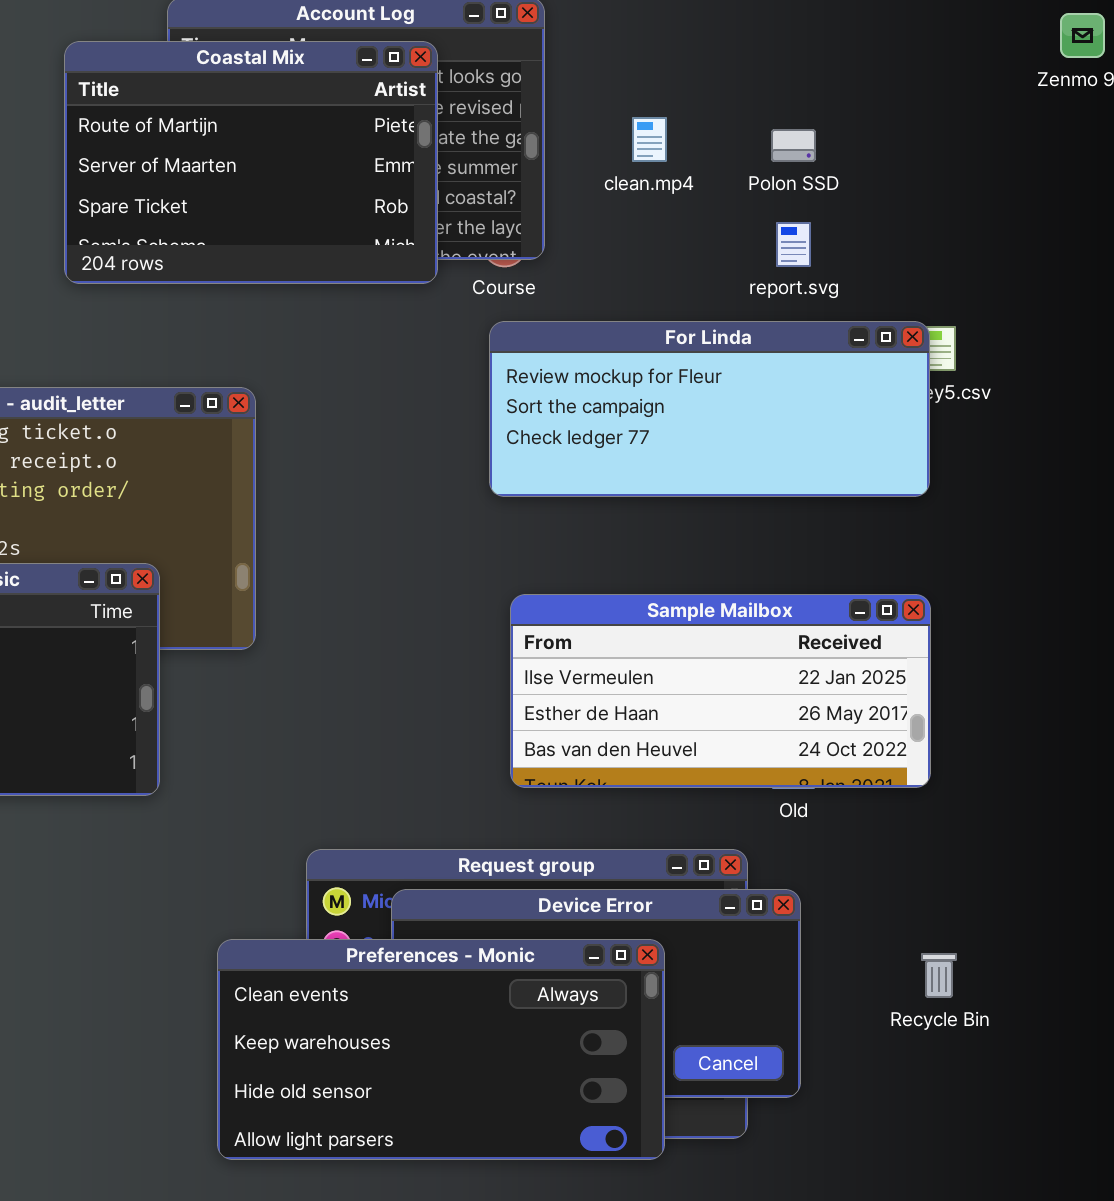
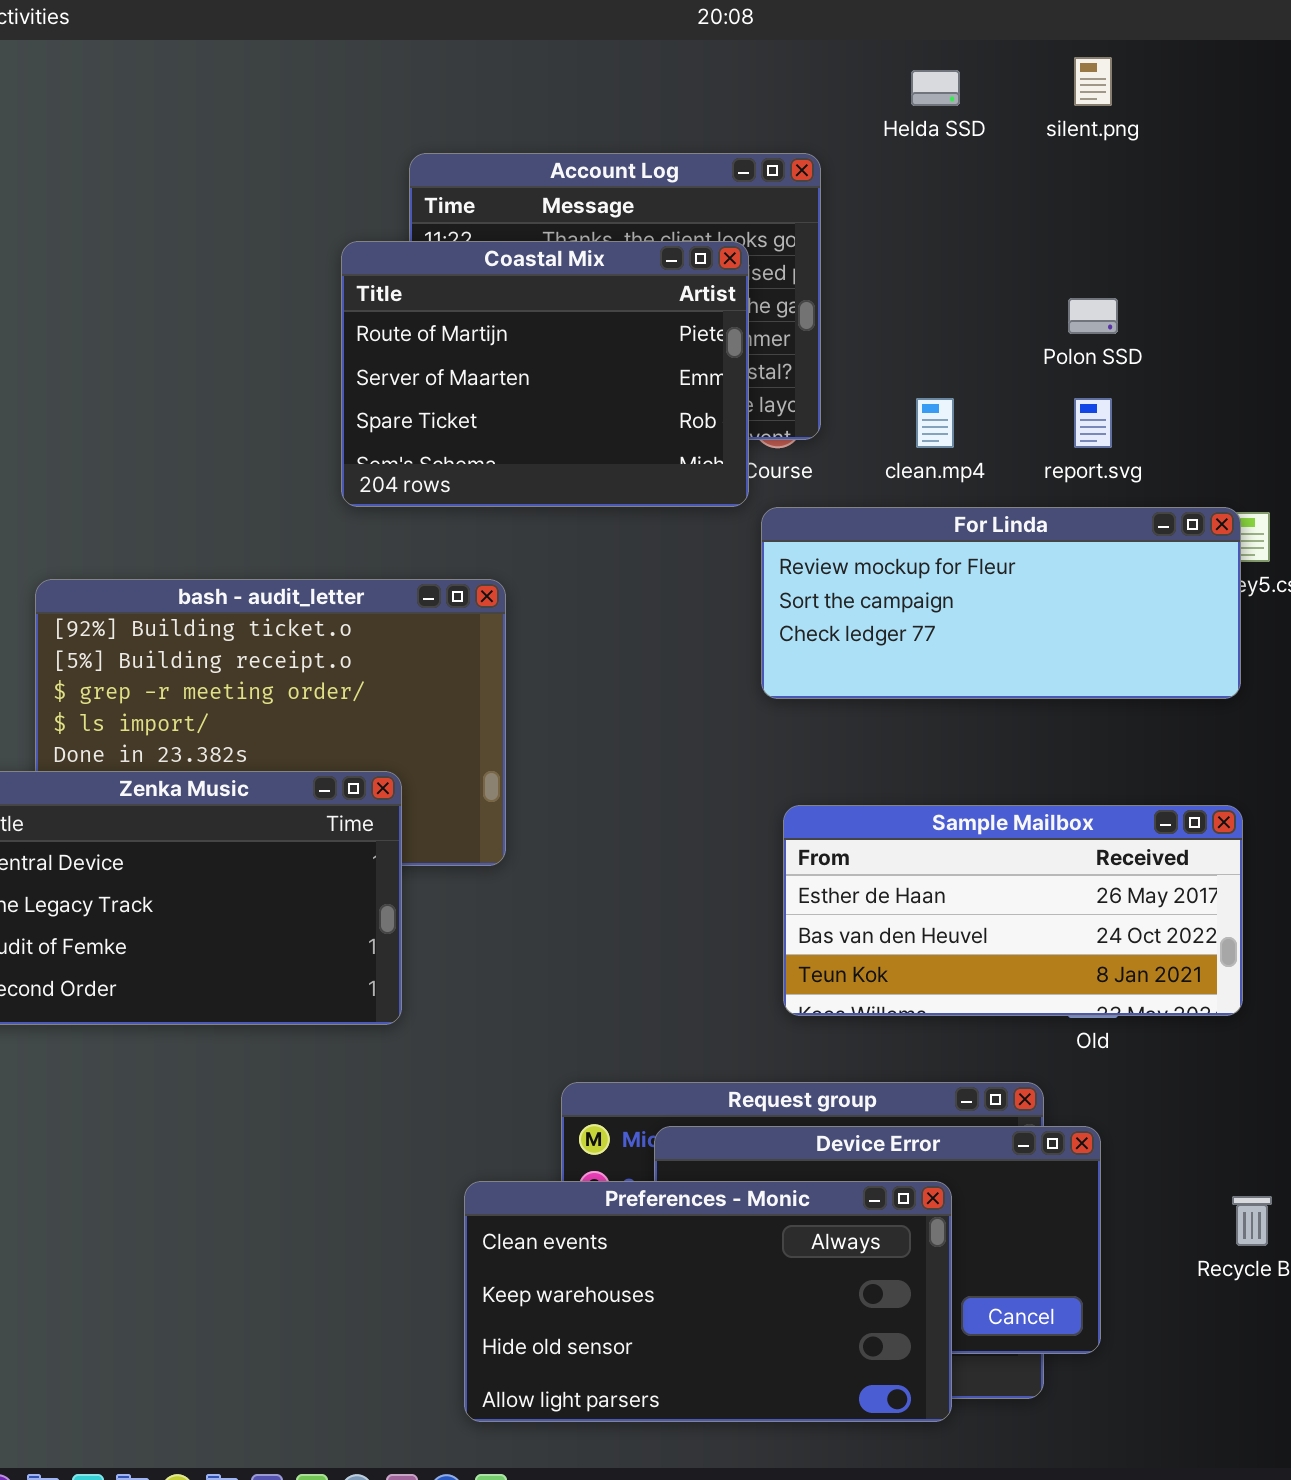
Coastal Mix: [64,41,438,284] -> [341,241,749,507], moved
clean.mp4: [632,117,667,162] -> [916,398,954,448], moved
Sample Mailbox: [510,594,931,788] -> [783,805,1243,1016], scrolled down 1 row

